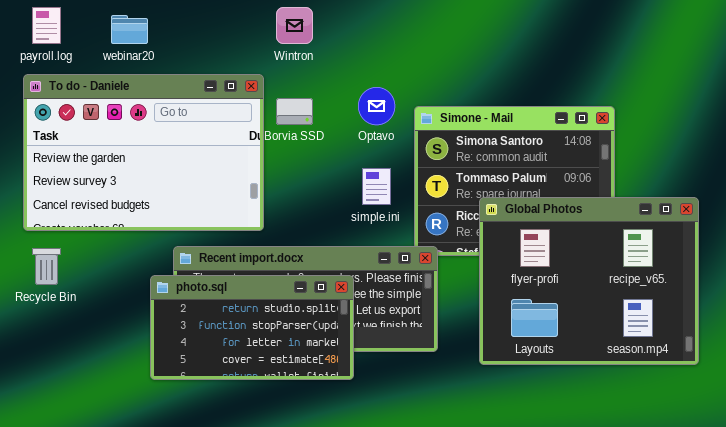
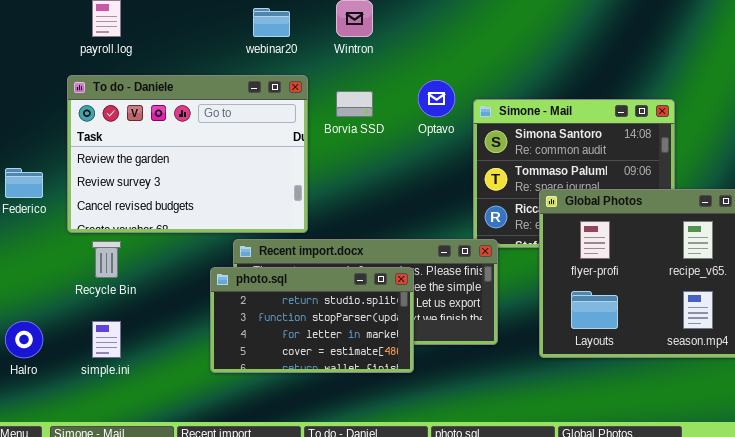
webinar20: [111,15,148,44] -> [253,8,290,37], moved
To do - Daniele: [23,74,264,231] -> [67,75,308,233], moved
simple.ini: [362,168,391,205] -> [92,321,121,358], moved

